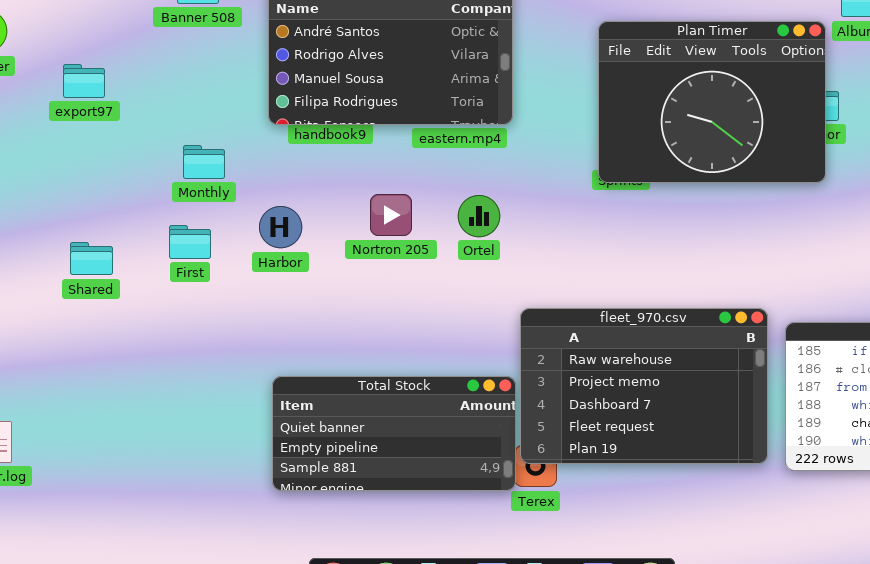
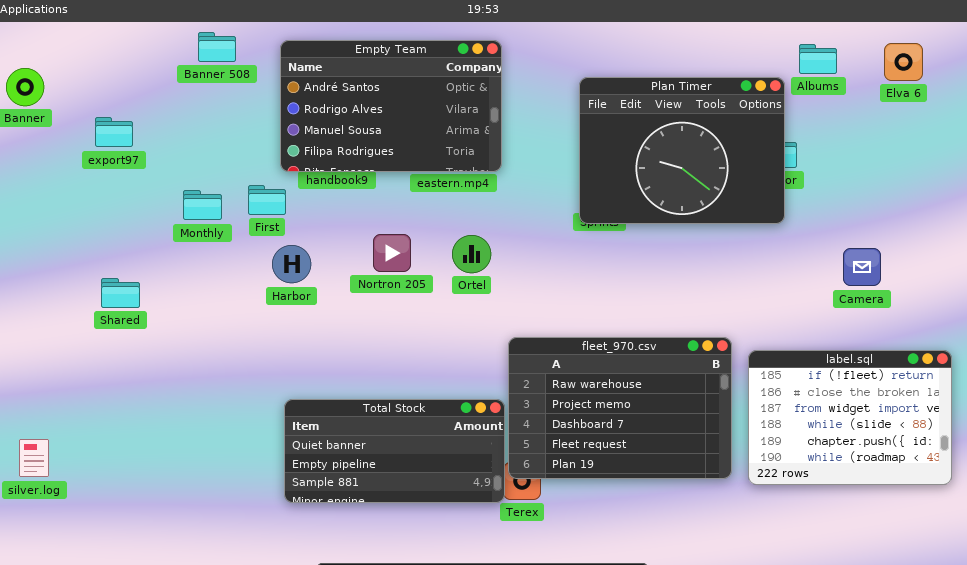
Monthly: [183,145,225,179] -> [183,190,222,220], moved
First: [169,225,211,259] -> [248,185,286,215], moved

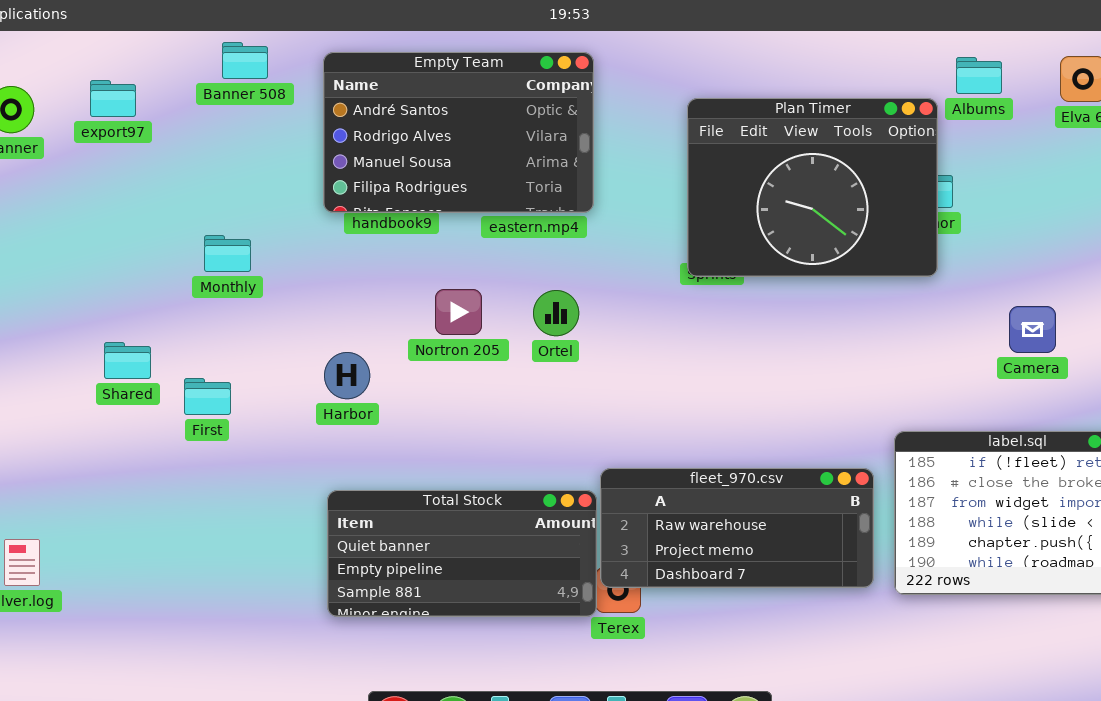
export97: [95,117,133,147] -> [90,80,136,117], moved
First: [248,185,286,215] -> [184,378,231,415], moved
Harbor: [272,245,311,283] -> [324,352,370,399], moved
fleet_970.csv: [508,337,732,479] -> [600,468,874,588], resized

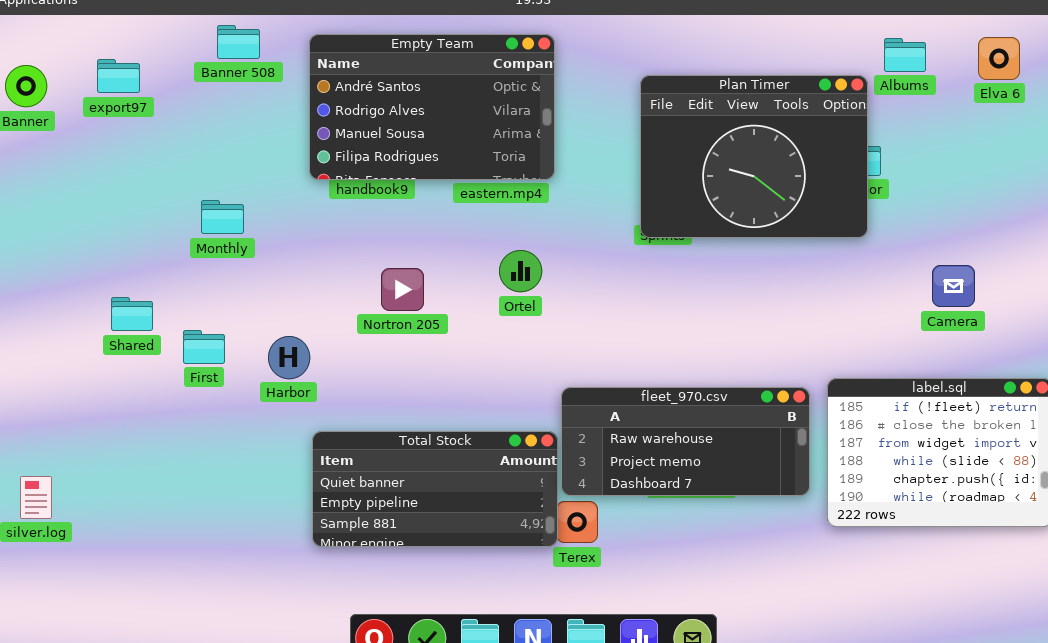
Nortron 205: [435,289,482,335] -> [381,268,424,311], moved
Harbor: [324,352,370,399] -> [268,336,310,379], moved
fleet_970.csv: [600,468,874,588] -> [561,387,810,496], moved

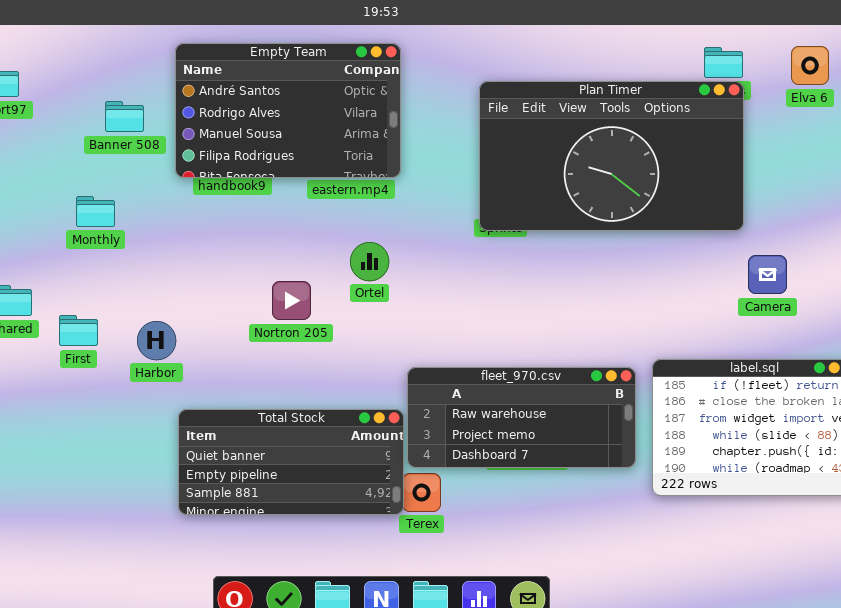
Banner 508: [217,25,260,59] -> [105,101,144,132], moved
Plan Timer: [640,75,868,238] -> [479,81,744,231], resized
Nortron 205: [381,268,424,311] -> [272,281,311,320], moved

